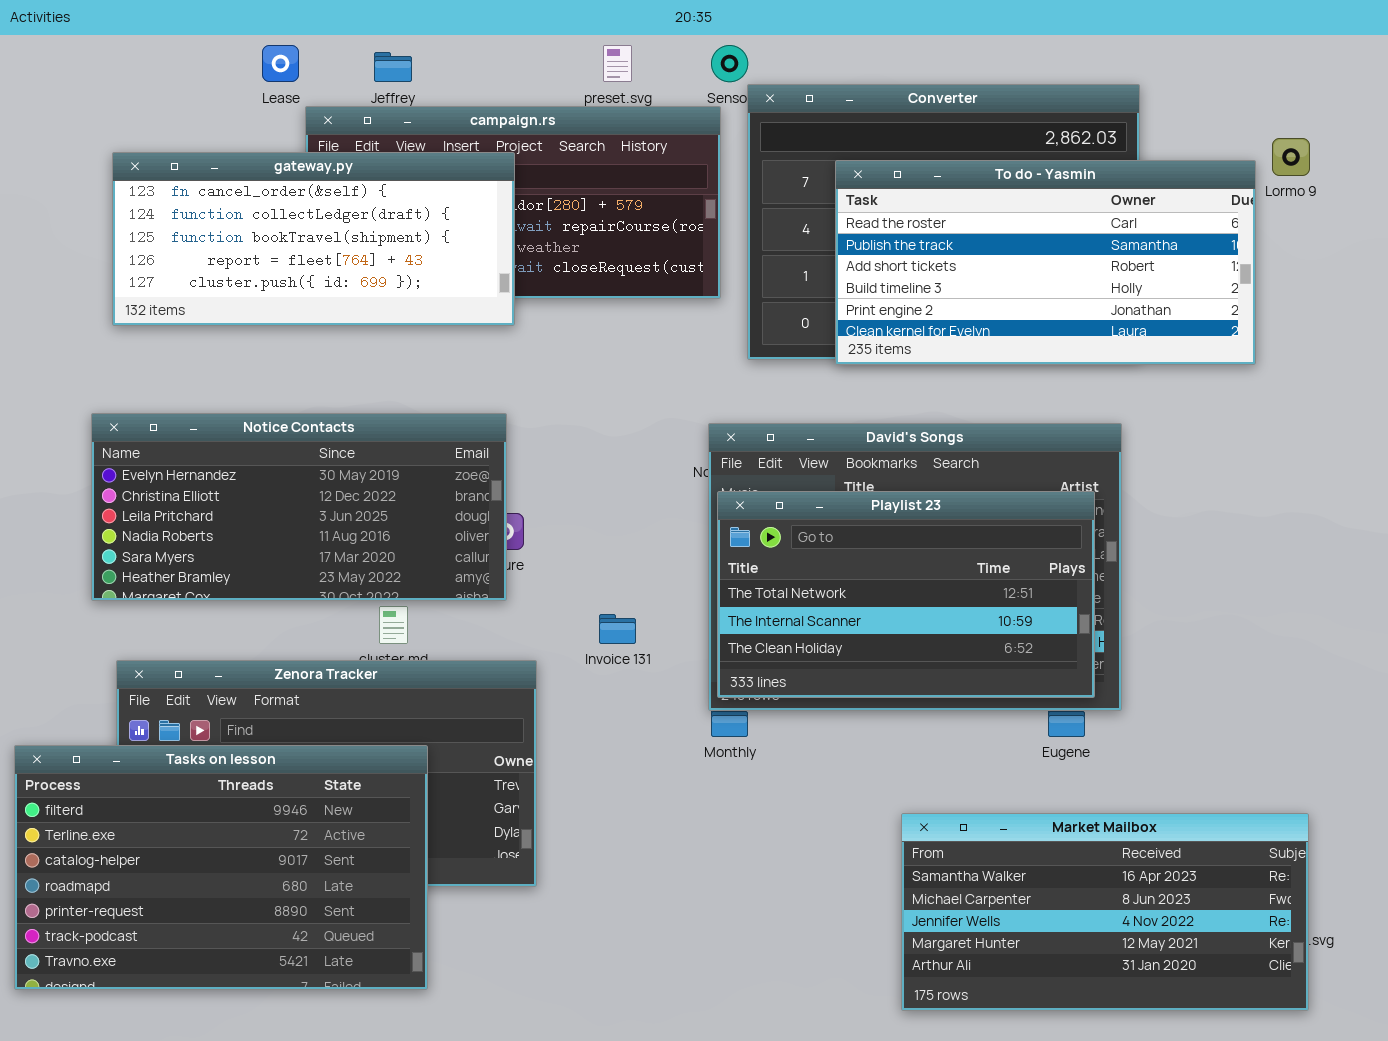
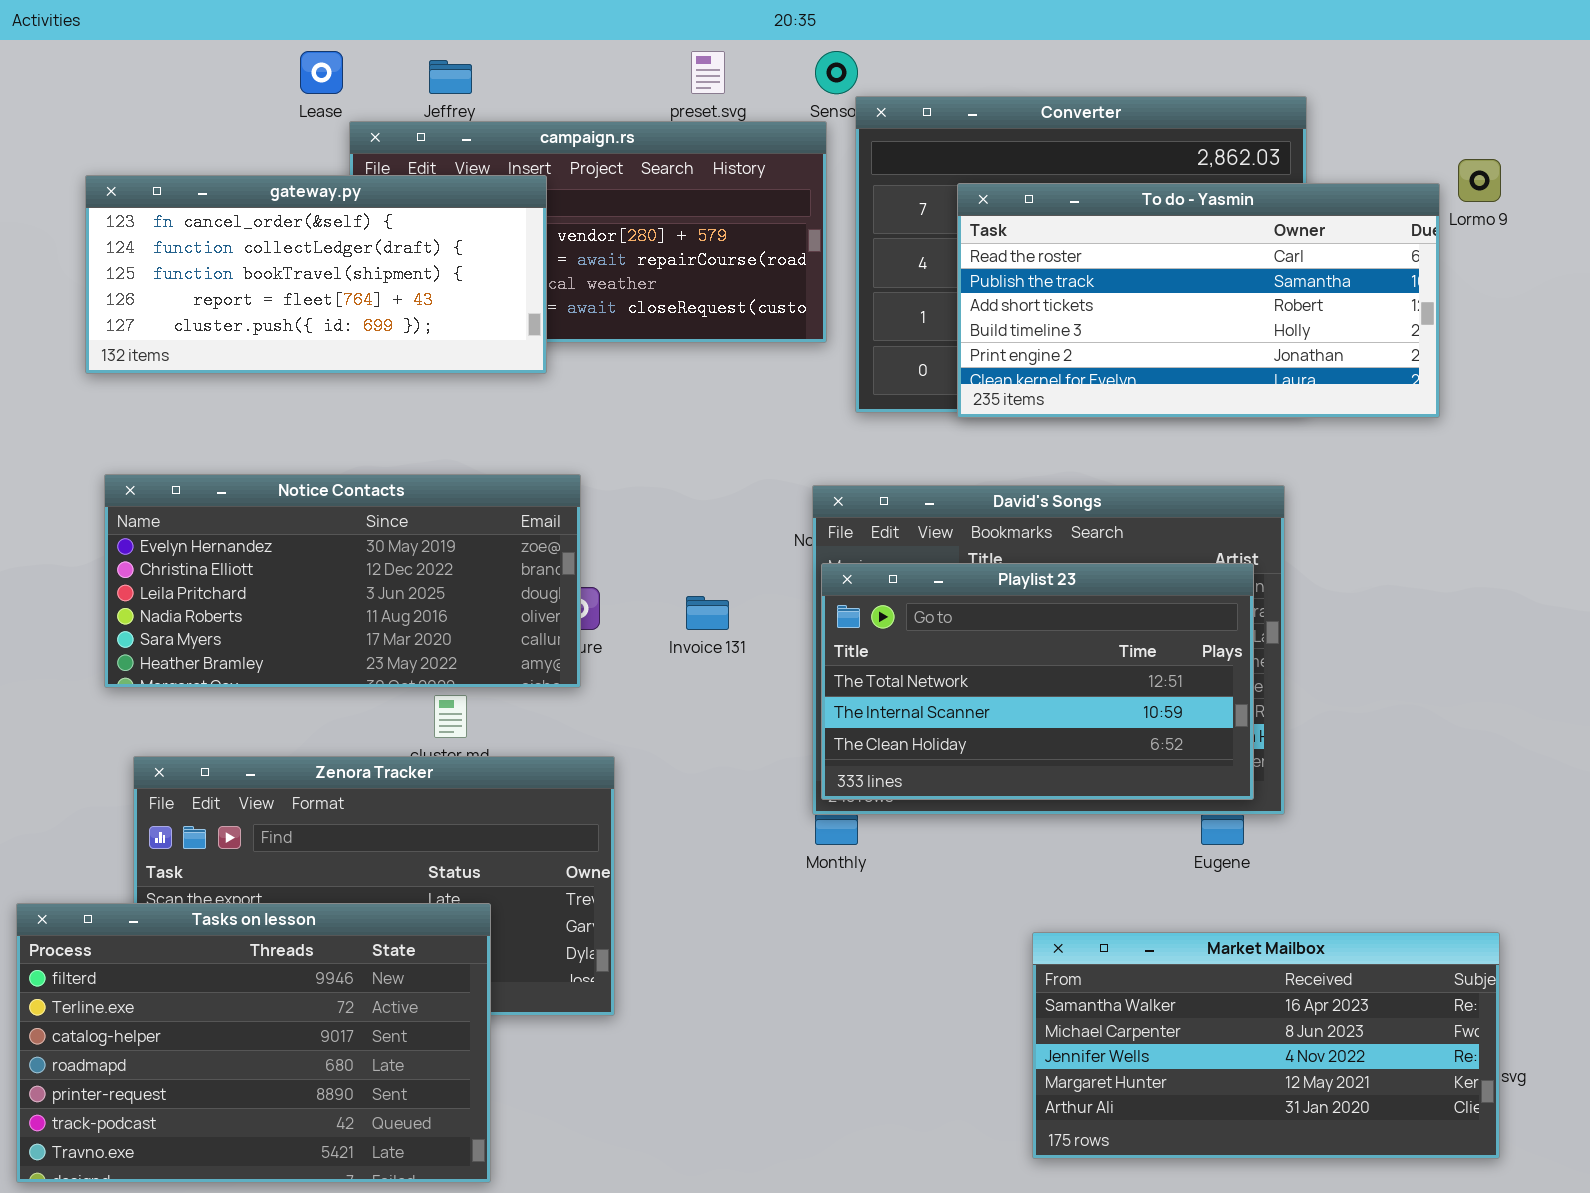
gateway.py: [112,152,515,326] -> [85,175,547,374], moved
Invoice 131: [599,614,636,644] -> [686,596,729,630], moved
Tasks on lesson: [14,745,428,990] -> [16,903,491,1183], moved

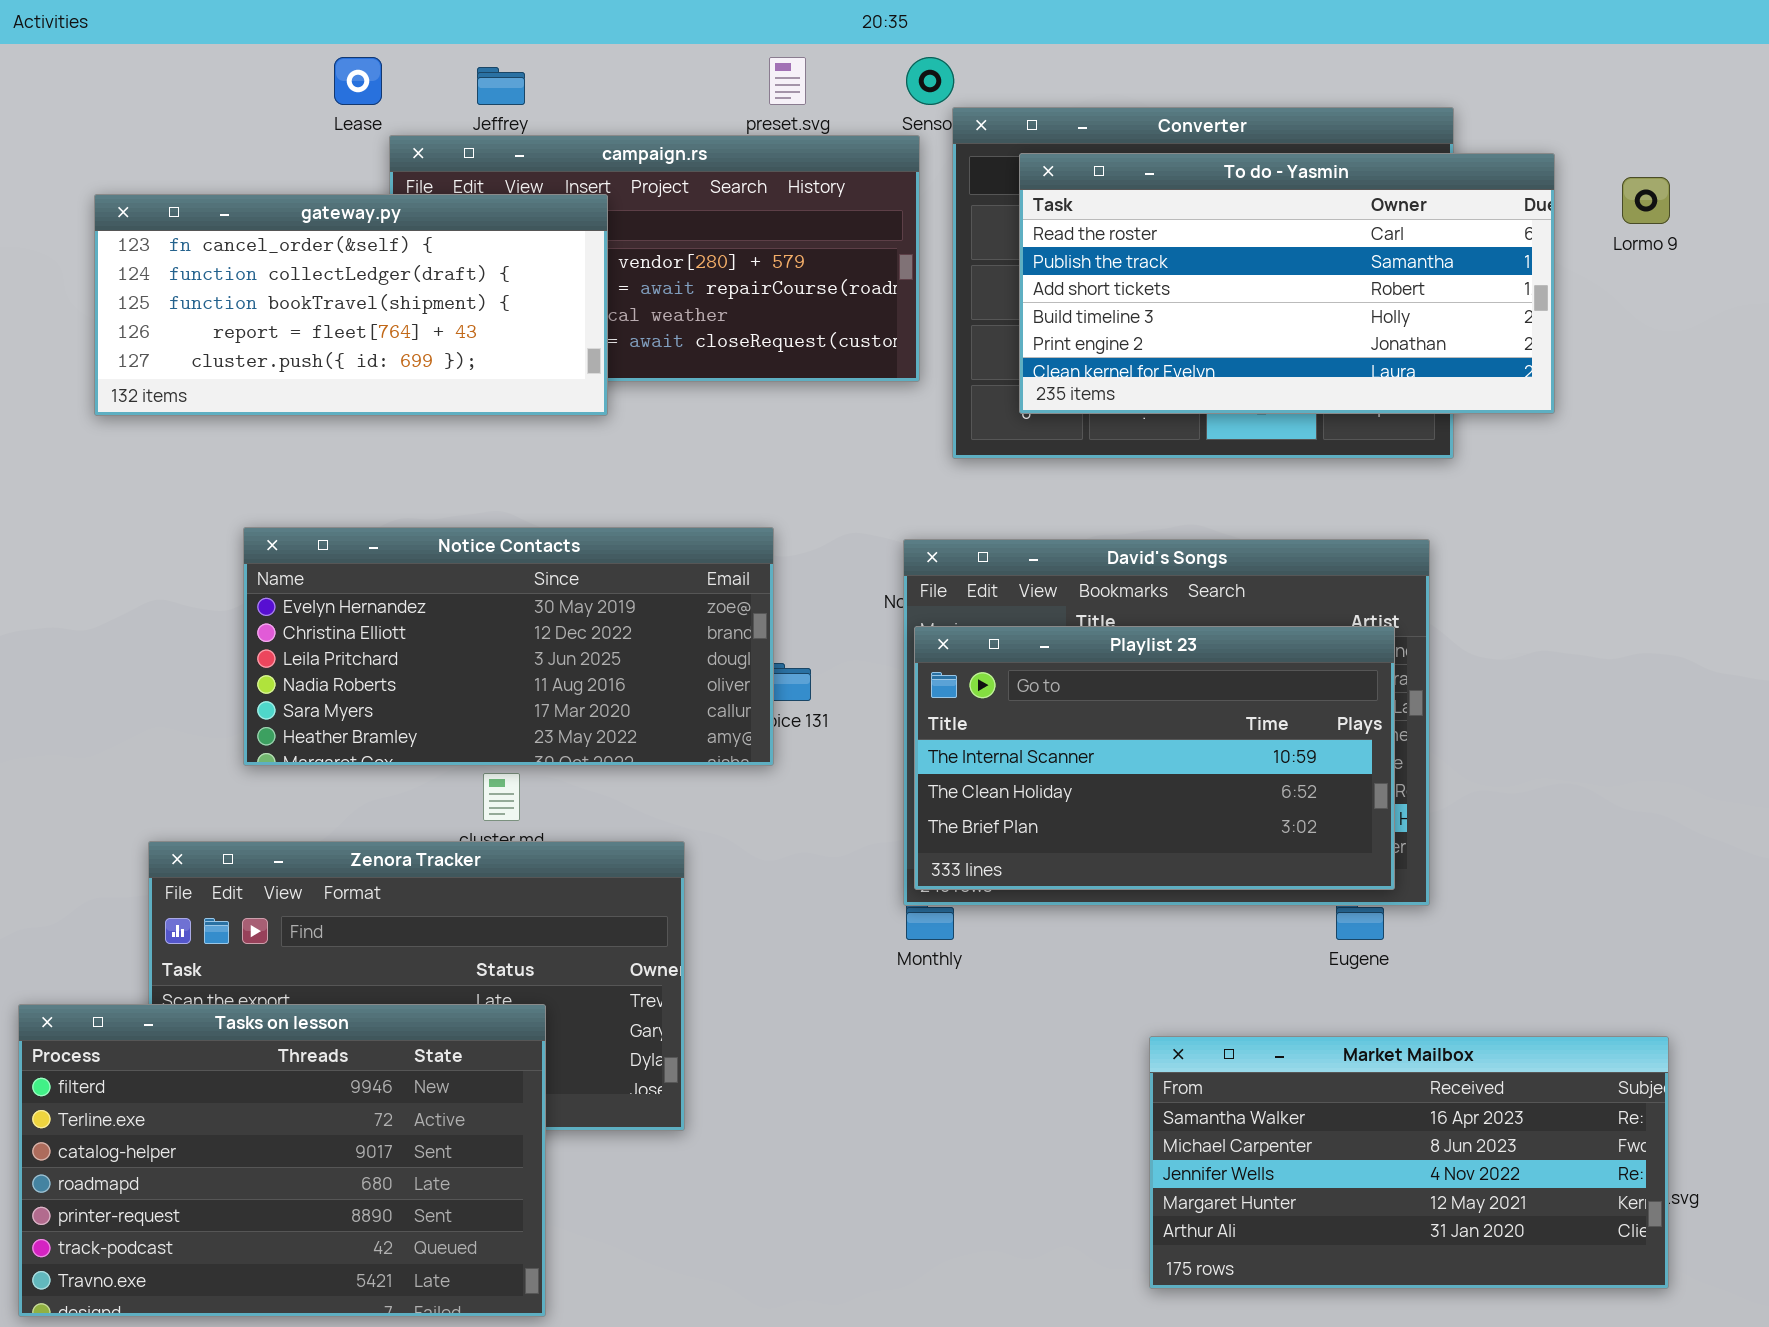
To do - Yasmin: [957,183,1440,418] -> [1019,153,1555,414], moved
Notice Contacts: [104,474,581,688] -> [243,527,774,766], moved
Playlist 23: [821,563,1254,800] -> [914,626,1395,890], scrolled down 1 row

